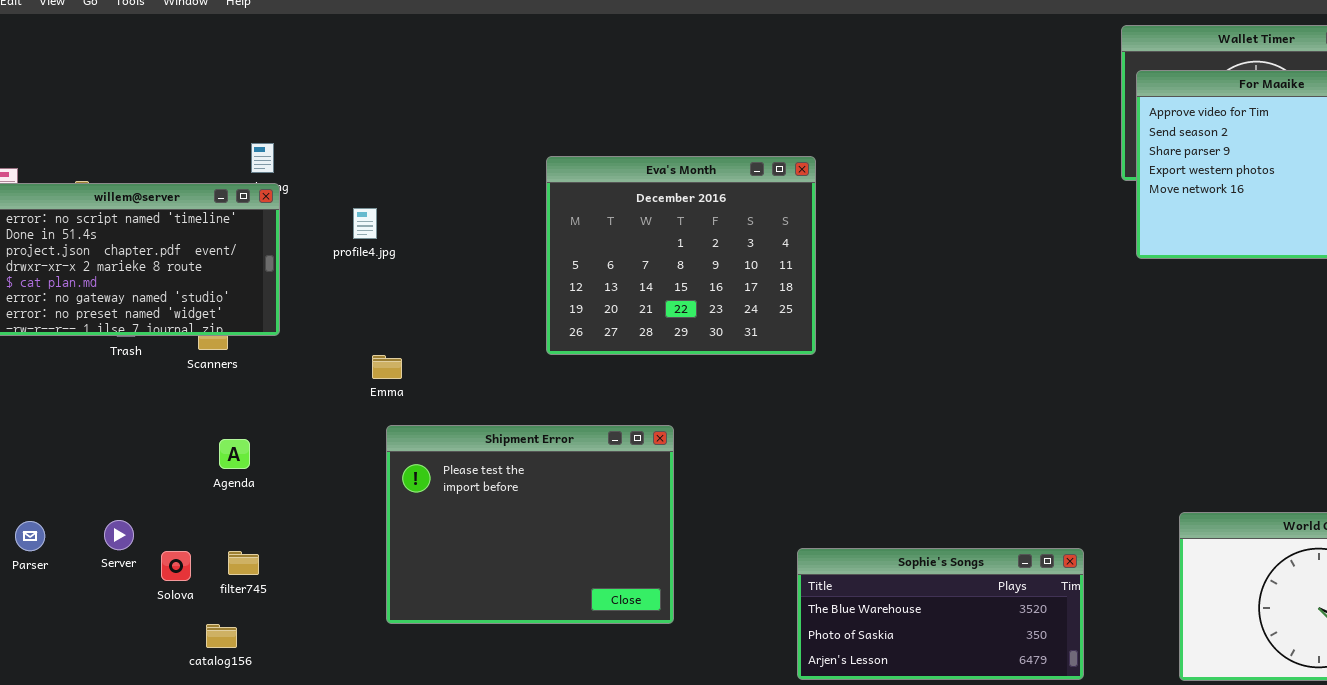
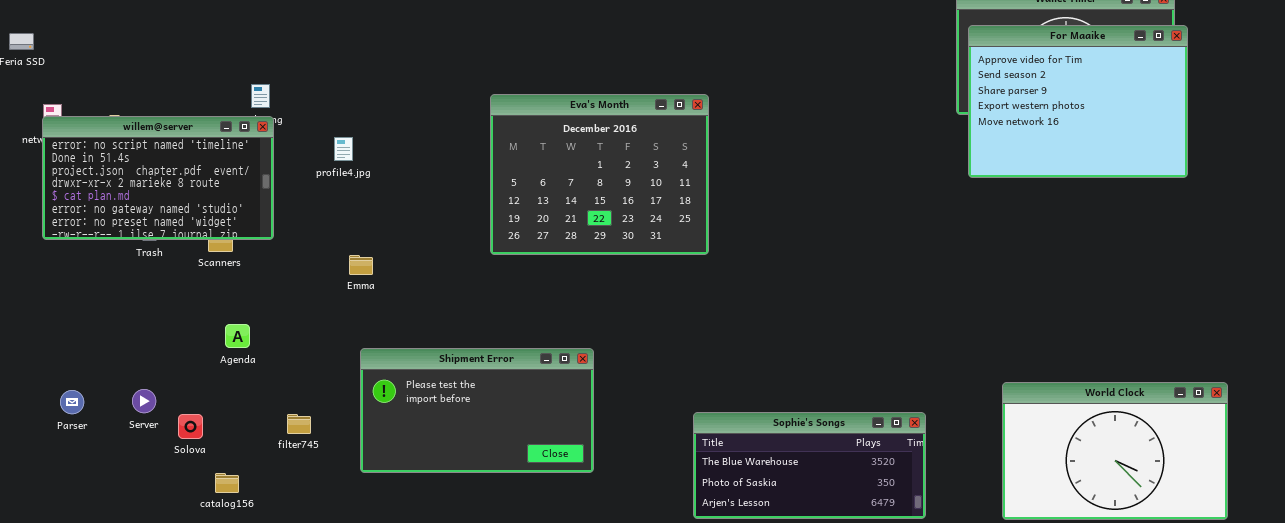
Shipment Error: [386,425,674,624] -> [360,348,594,473], resized
filter745: [228,551,259,575] -> [287,414,311,434], moved

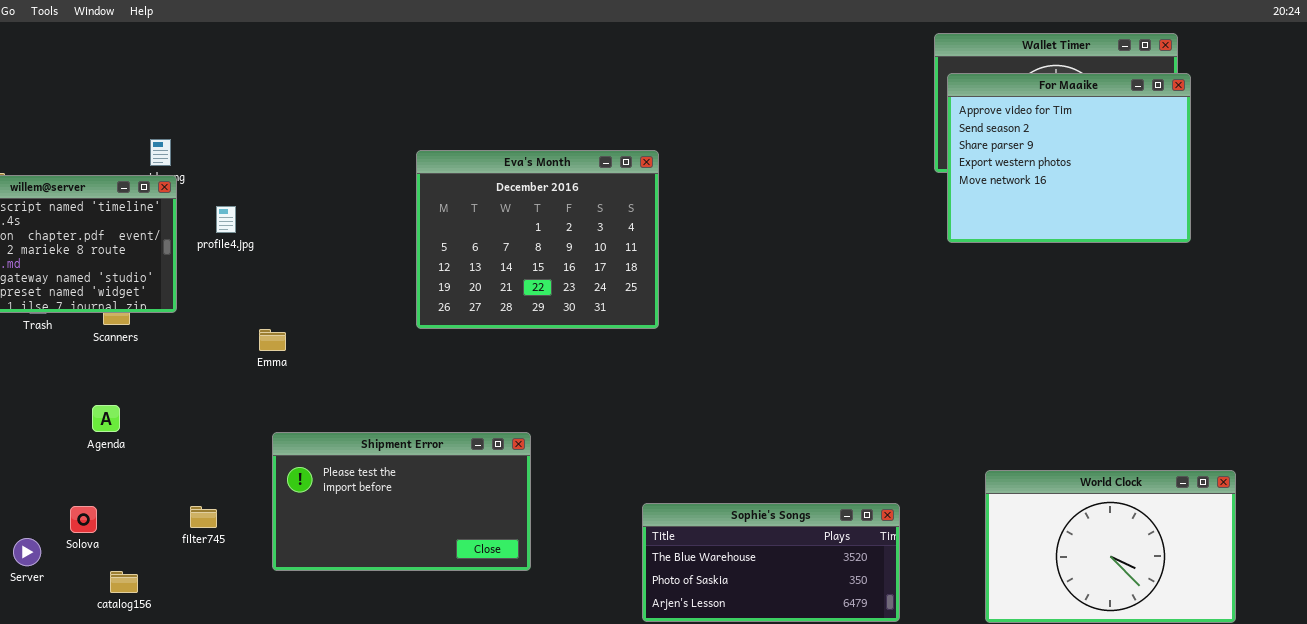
profile4.jpg: [334,137,353,161] -> [216,206,236,233], moved
Agenda: [225,324,250,348] -> [92,405,120,432], moved
Server: [132,389,156,413] -> [13,538,41,566], moved

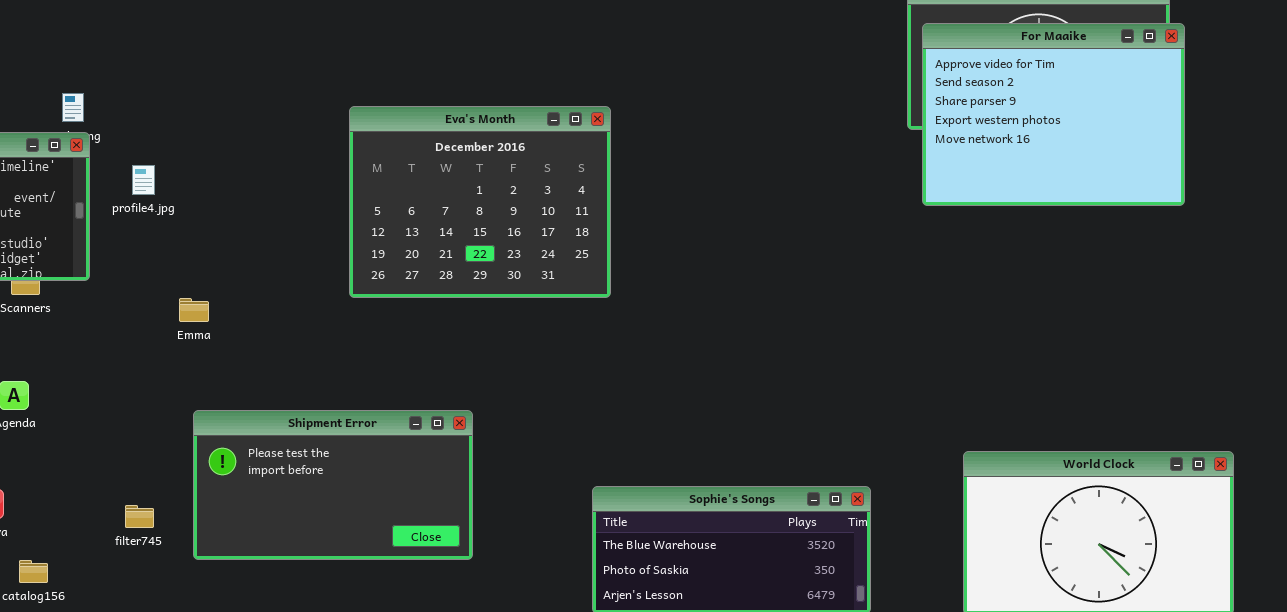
filter745: [190,506,217,528] -> [125,505,154,528], moved

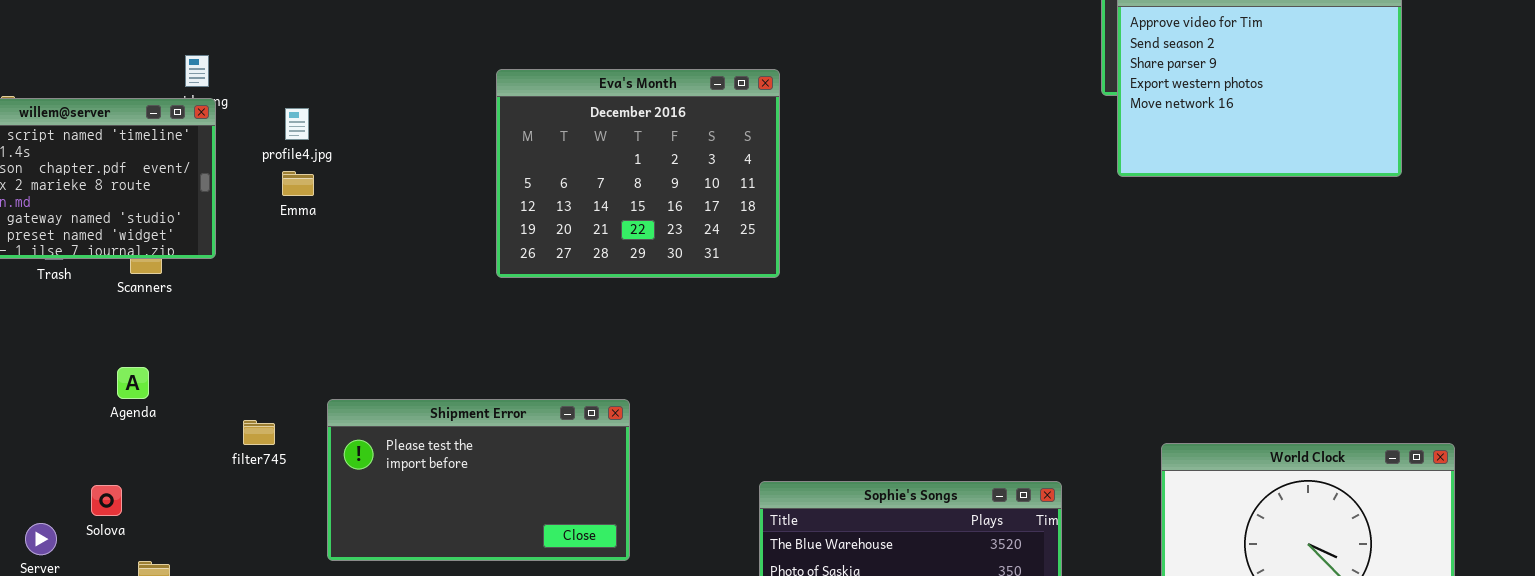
profile4.jpg: [132,165,155,195] -> [285,108,309,140], moved
Emma: [179,298,209,322] -> [282,171,314,196], moved
filter745: [125,505,154,528] -> [243,420,275,445], moved

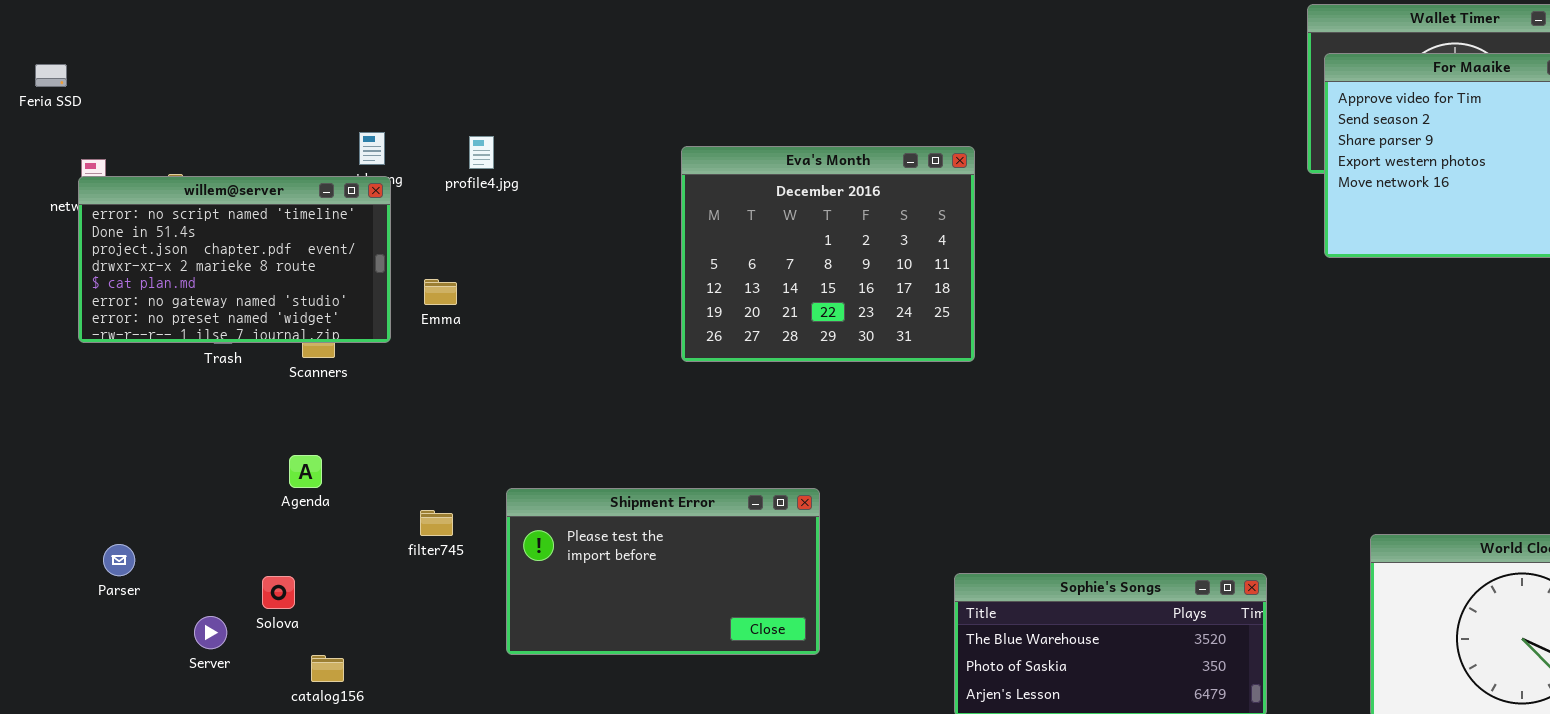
profile4.jpg: [285,108,309,140] -> [469,136,494,169], moved
Emma: [282,171,314,196] -> [424,279,457,305], moved

